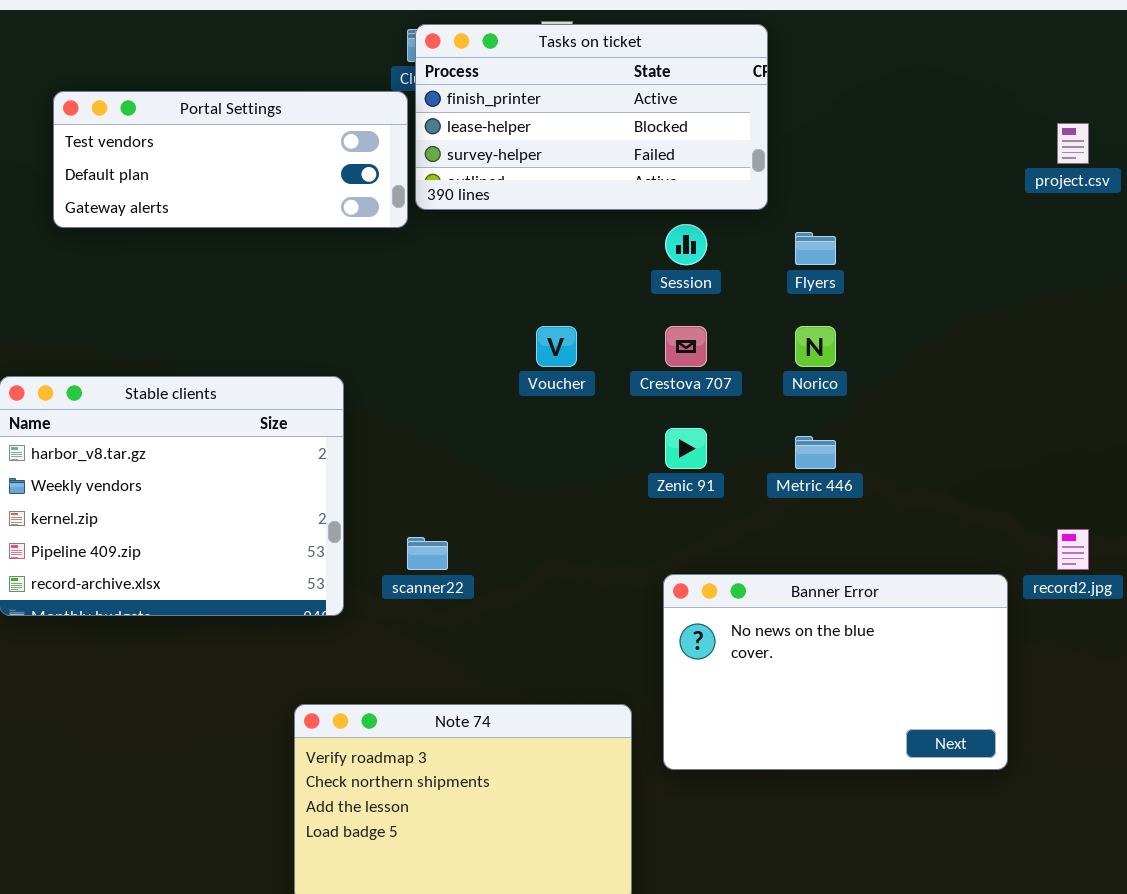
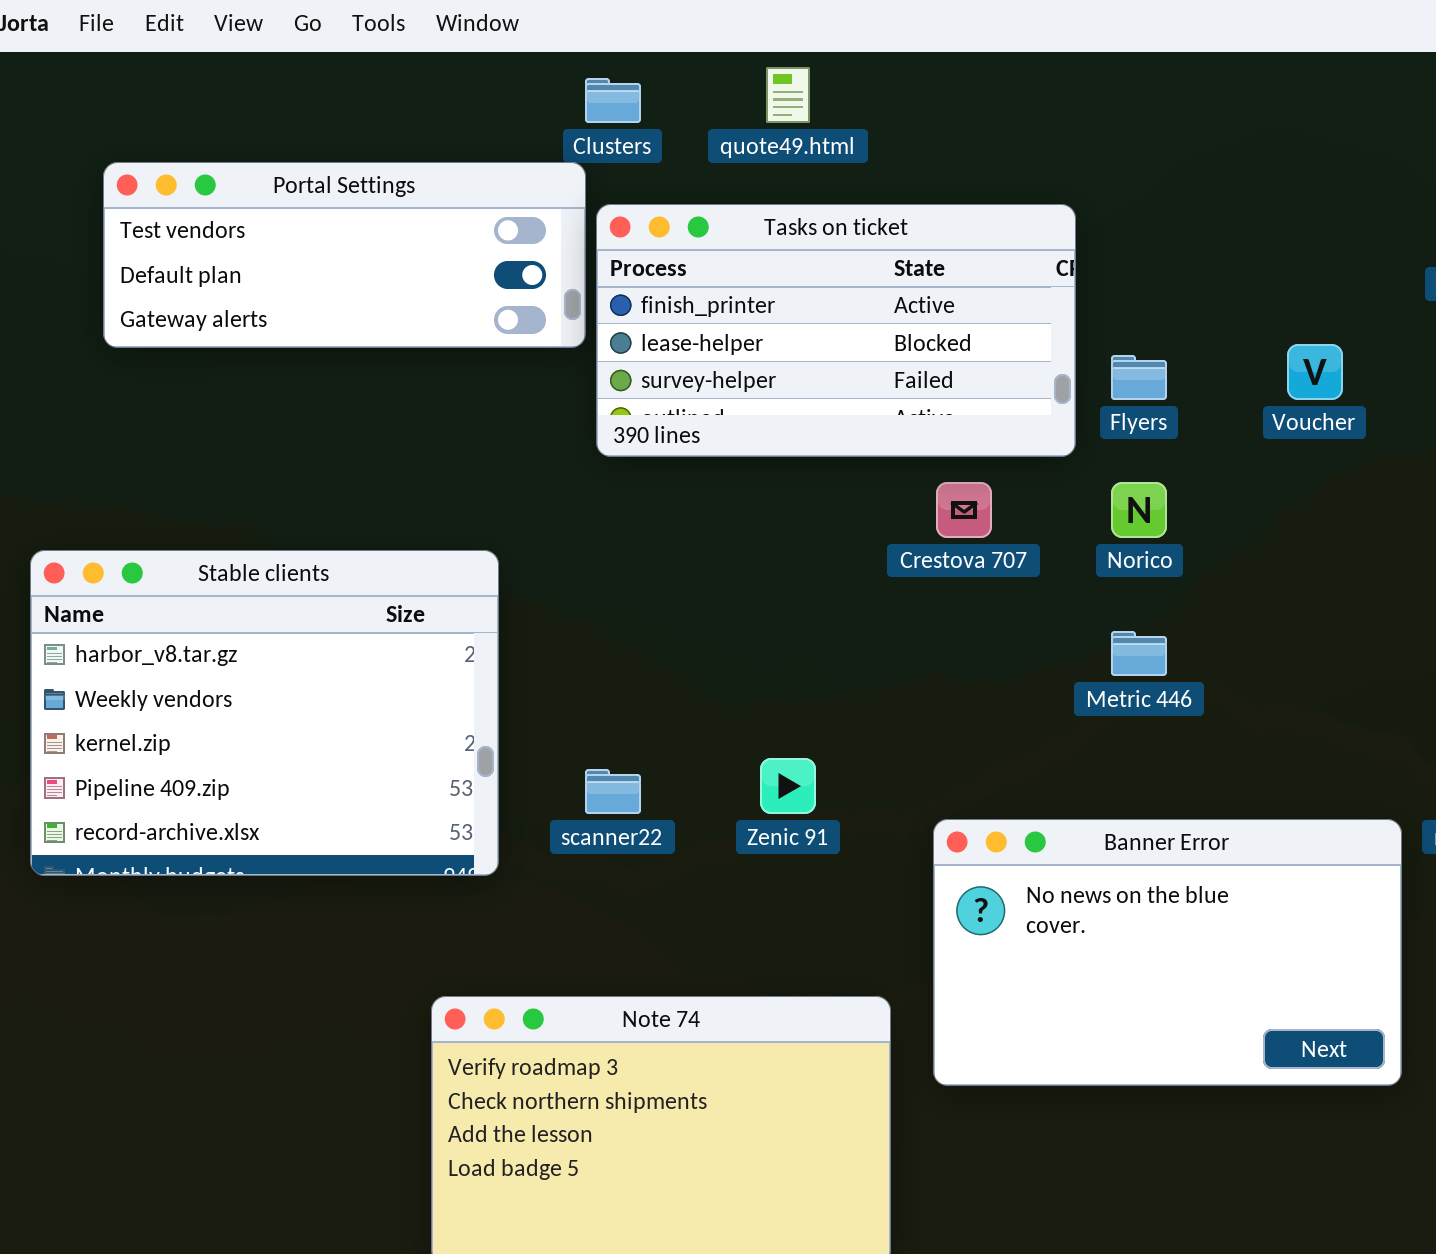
Tasks on ticket: [415,24,768,210] -> [596,204,1076,457], moved
Voucher: [536,326,577,367] -> [1287,344,1343,400], moved
Zenic 91: [665,428,707,469] -> [760,758,816,814], moved

